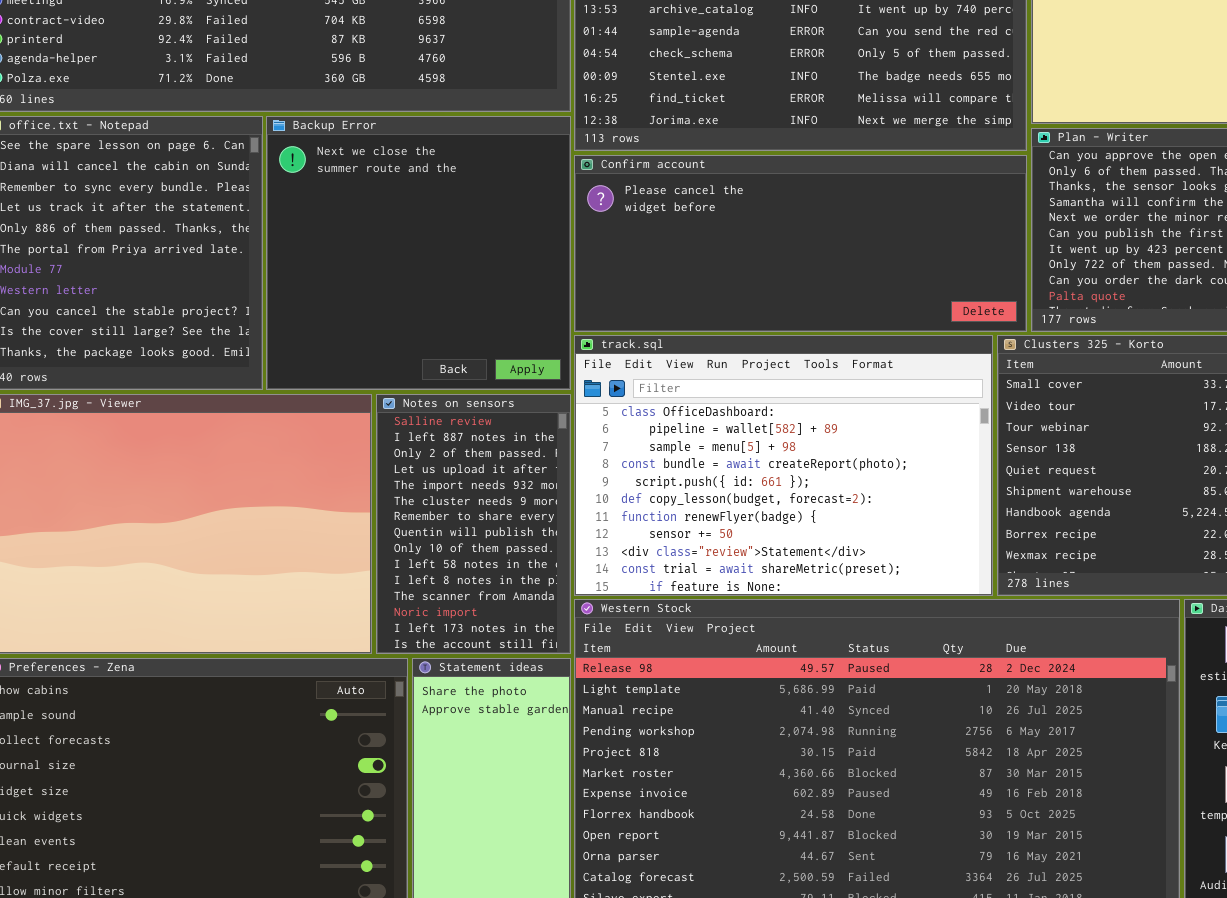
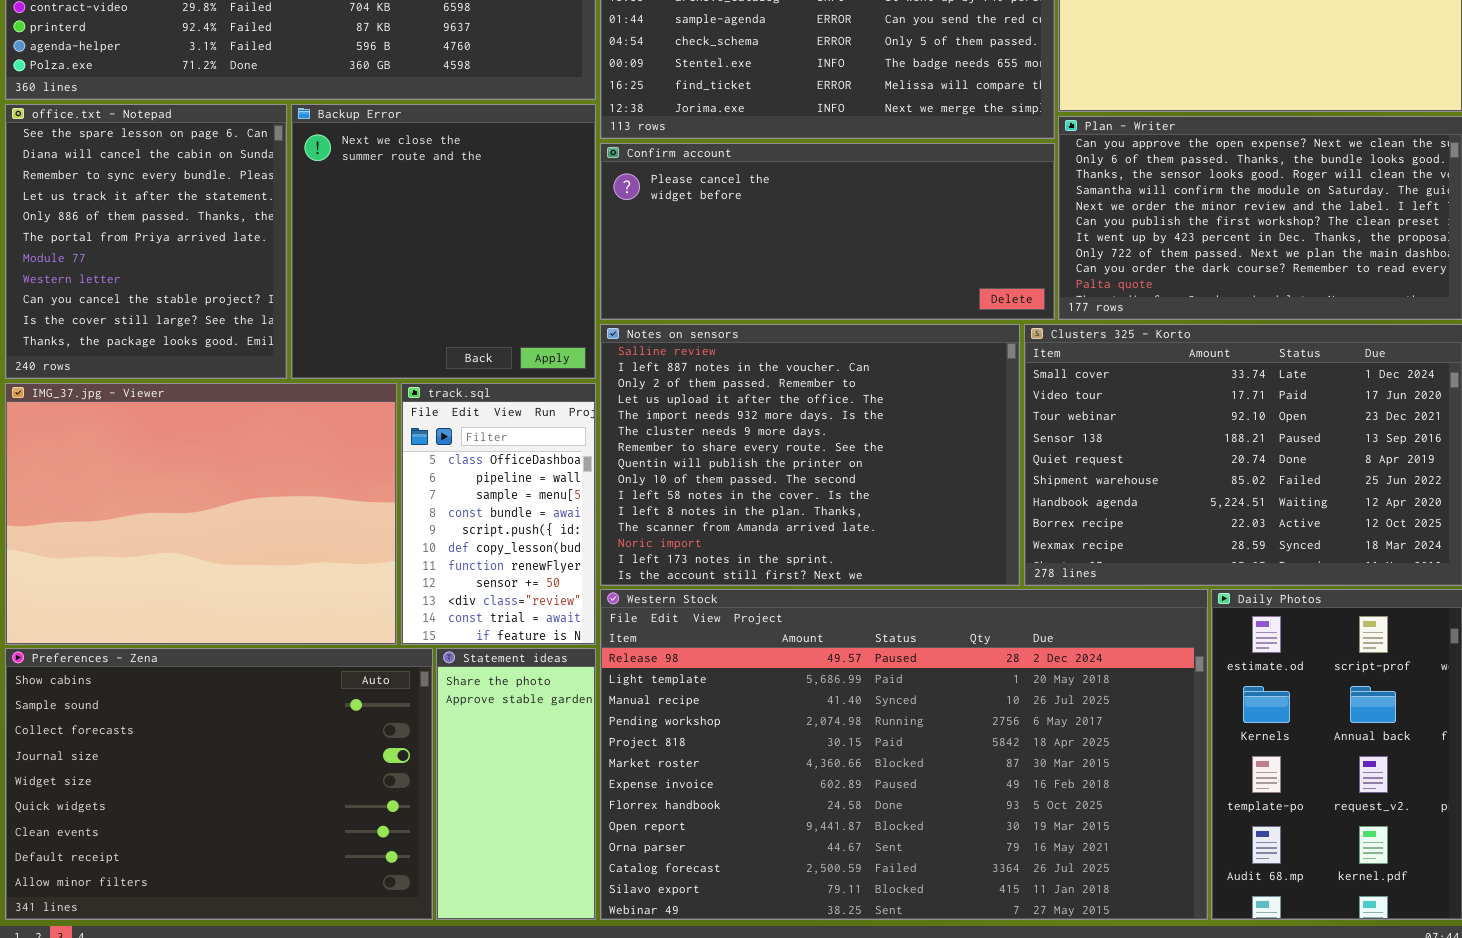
track.sql: [574,335,993,596] -> [401,383,596,645], moved, resized
Notes on sensors: [376,394,571,654] -> [600,324,1020,586], moved, resized

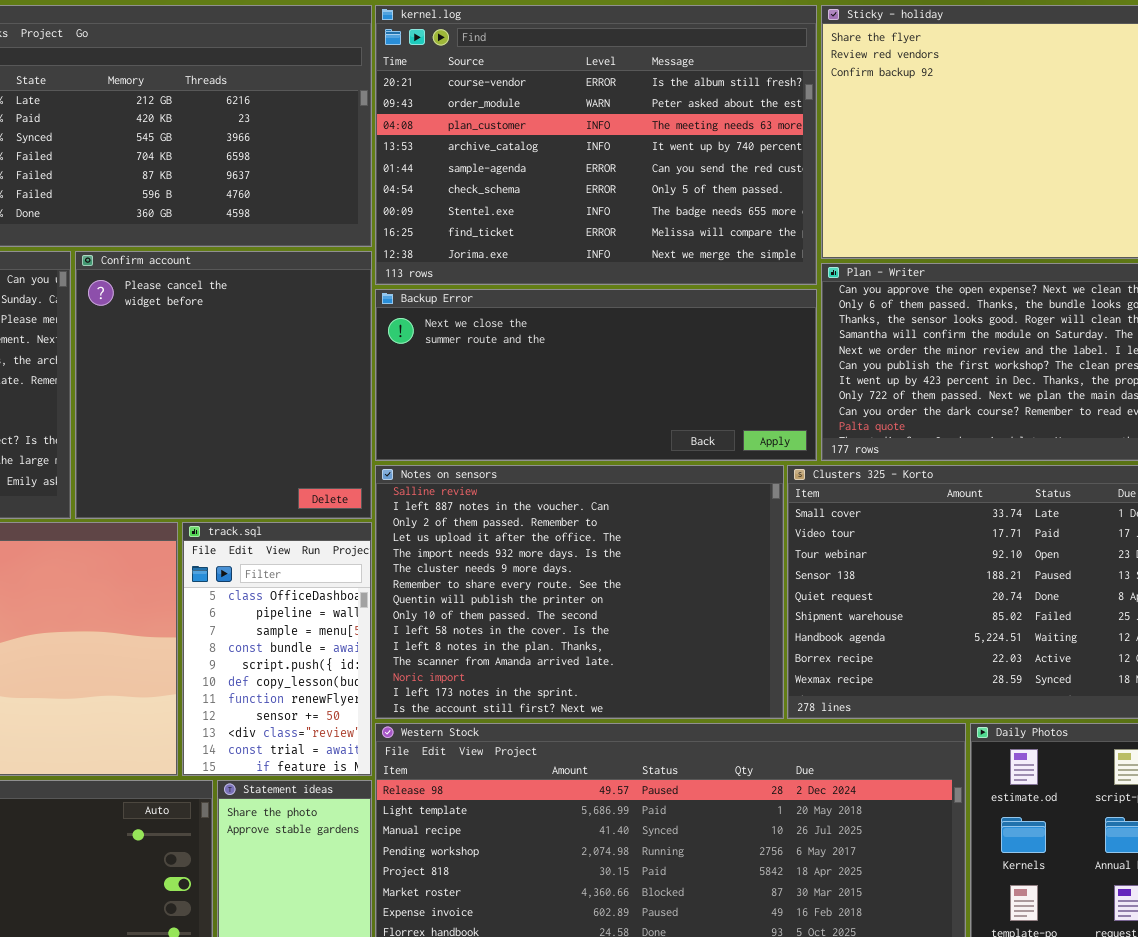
Backup Error: [291,104,596,379] -> [375,289,817,461], moved, resized
Confirm account: [600,143,1055,320] -> [75,251,372,519], moved, resized

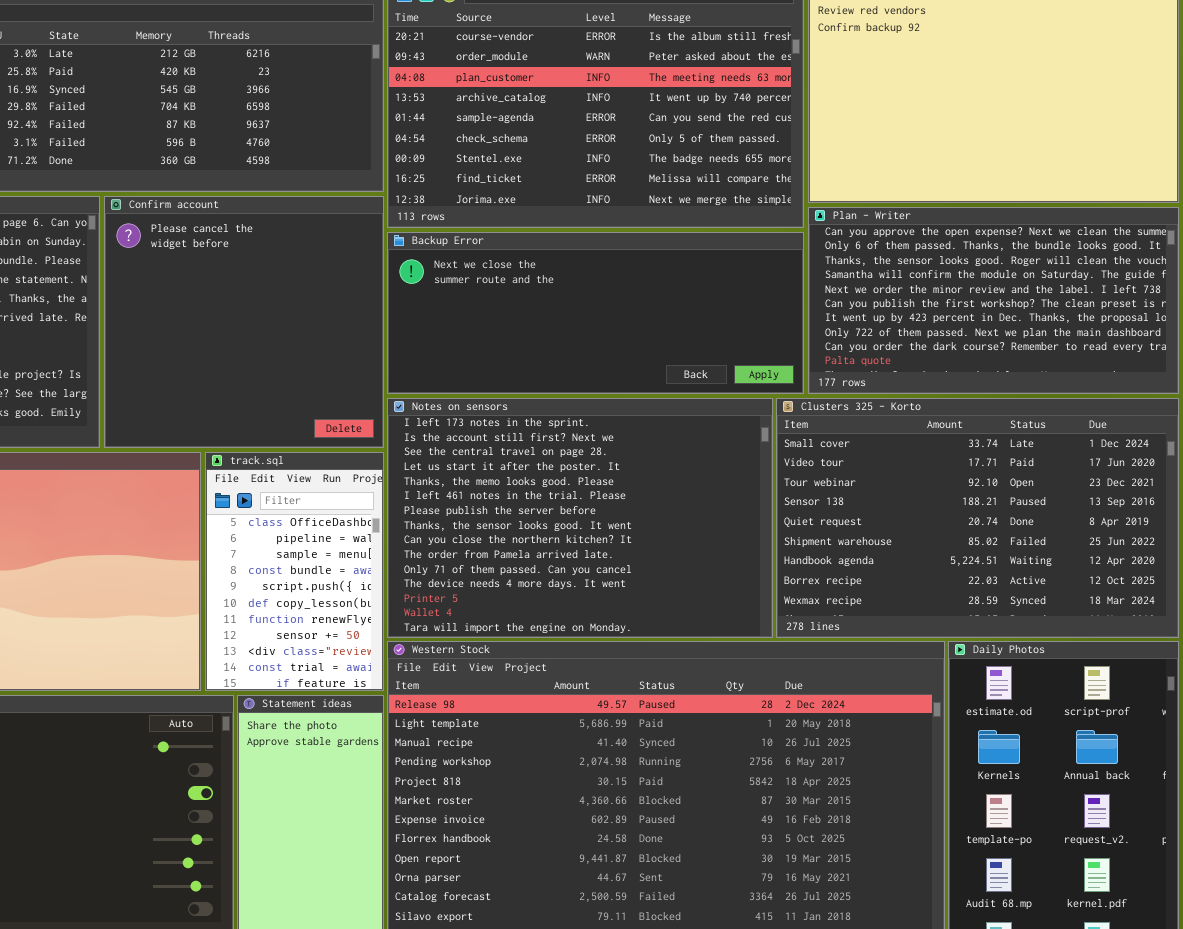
Notes on sensors: [375,465,784,719] -> [387,398,773,638], scrolled down 13 rows

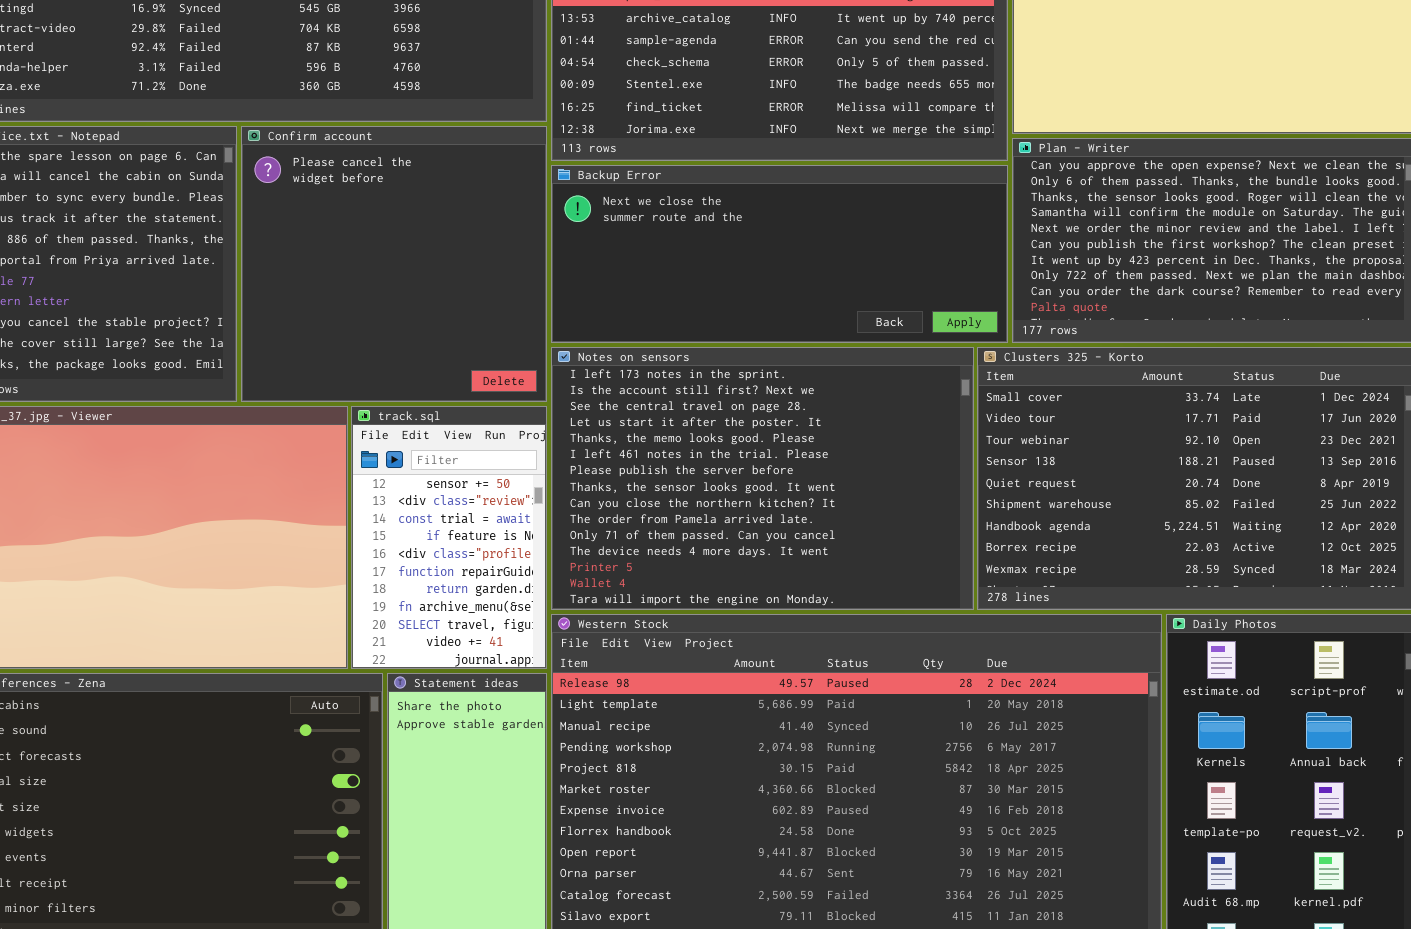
track.sql: [205,452,384,691] -> [351,406,547,669], scrolled down 7 rows

